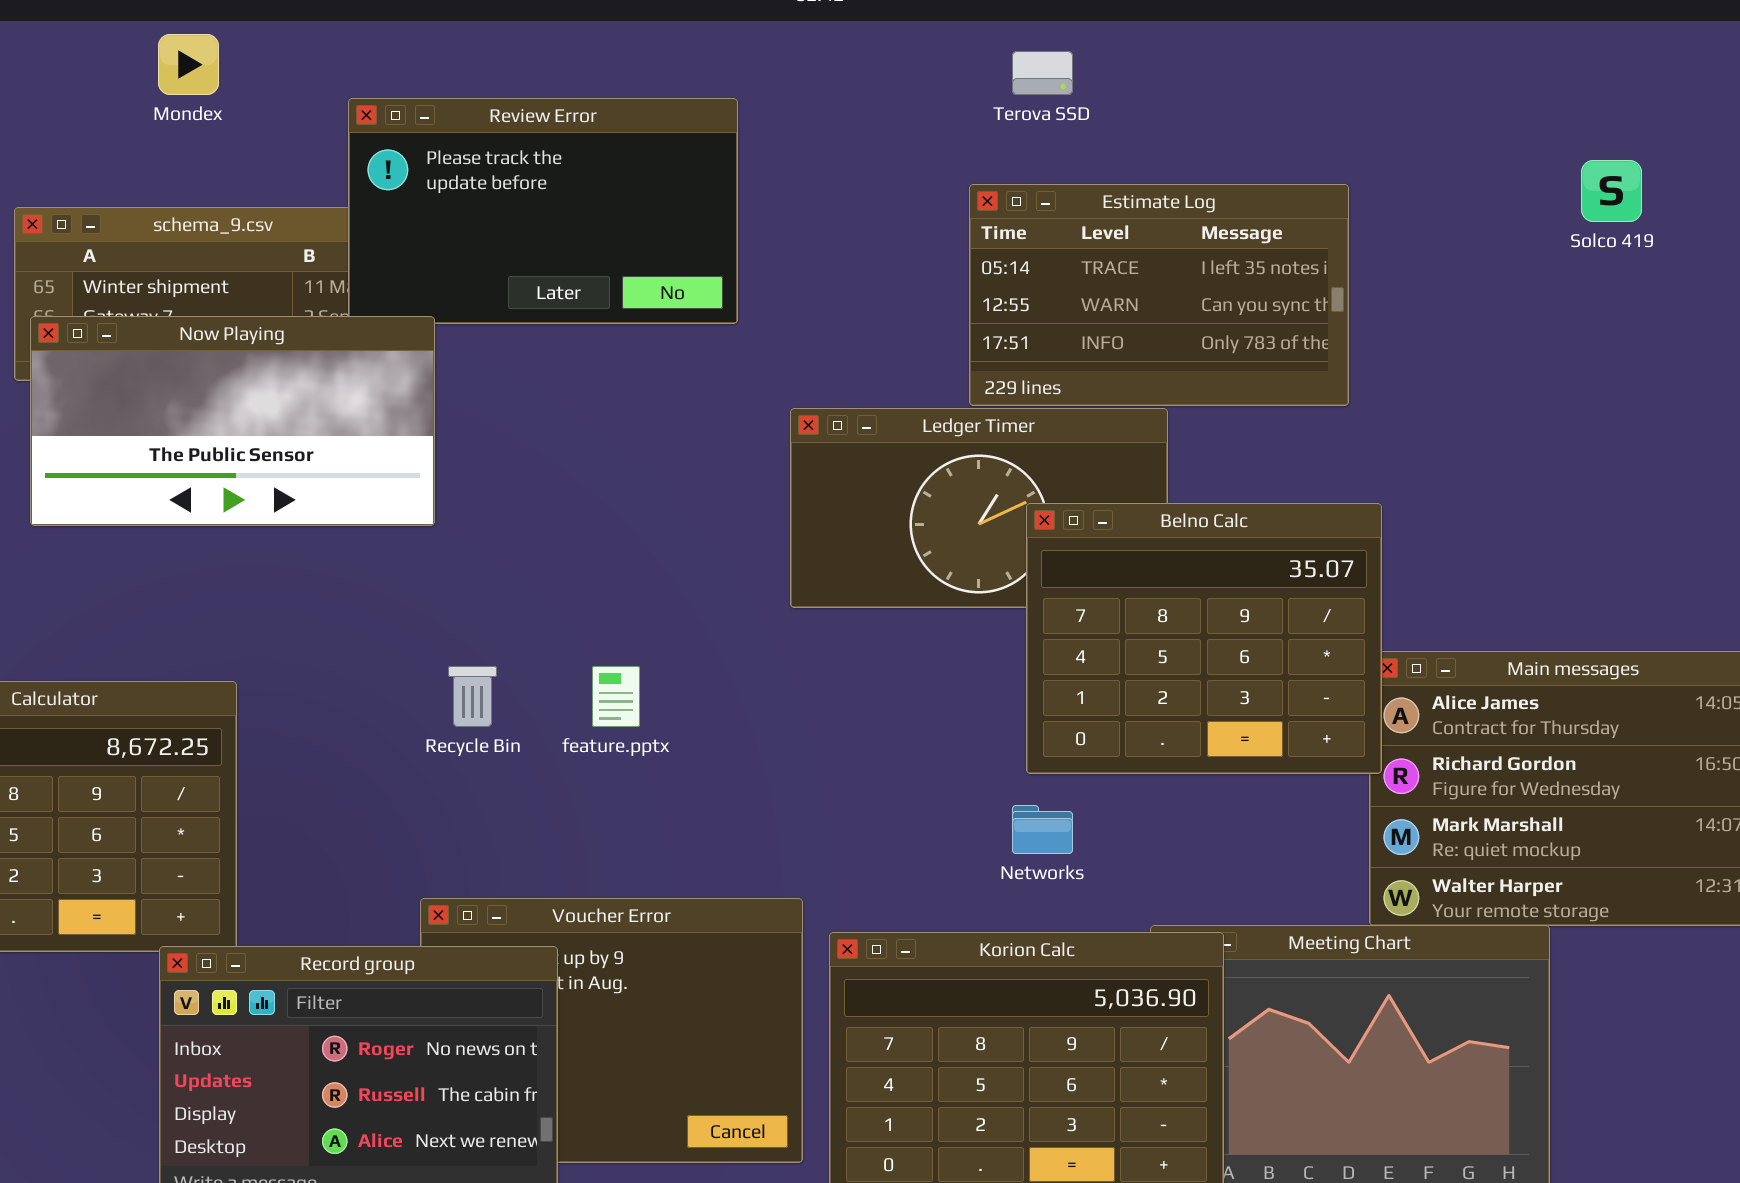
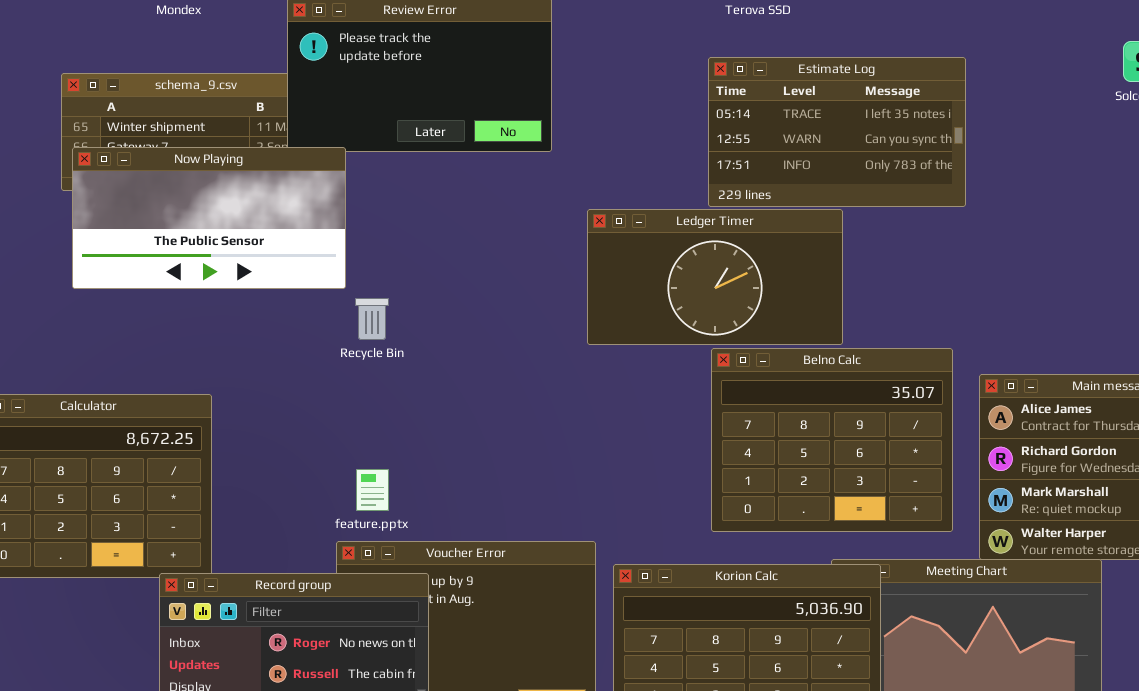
Belno Calc: [1026,503,1382,774] -> [711,348,953,532], moved
Recycle Bin: [448,666,497,727] -> [355,298,389,340], moved
feature.pptx: [592,666,640,727] -> [356,469,389,511], moved

